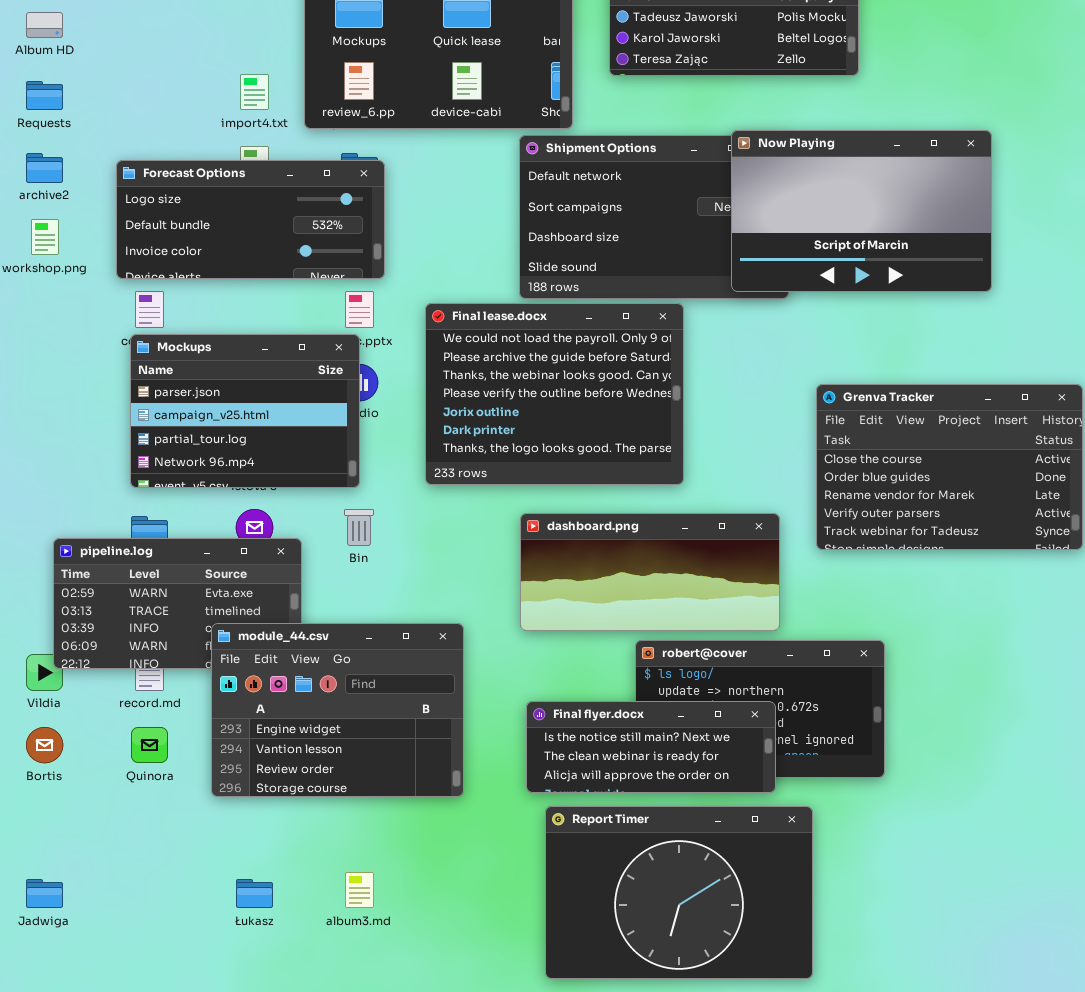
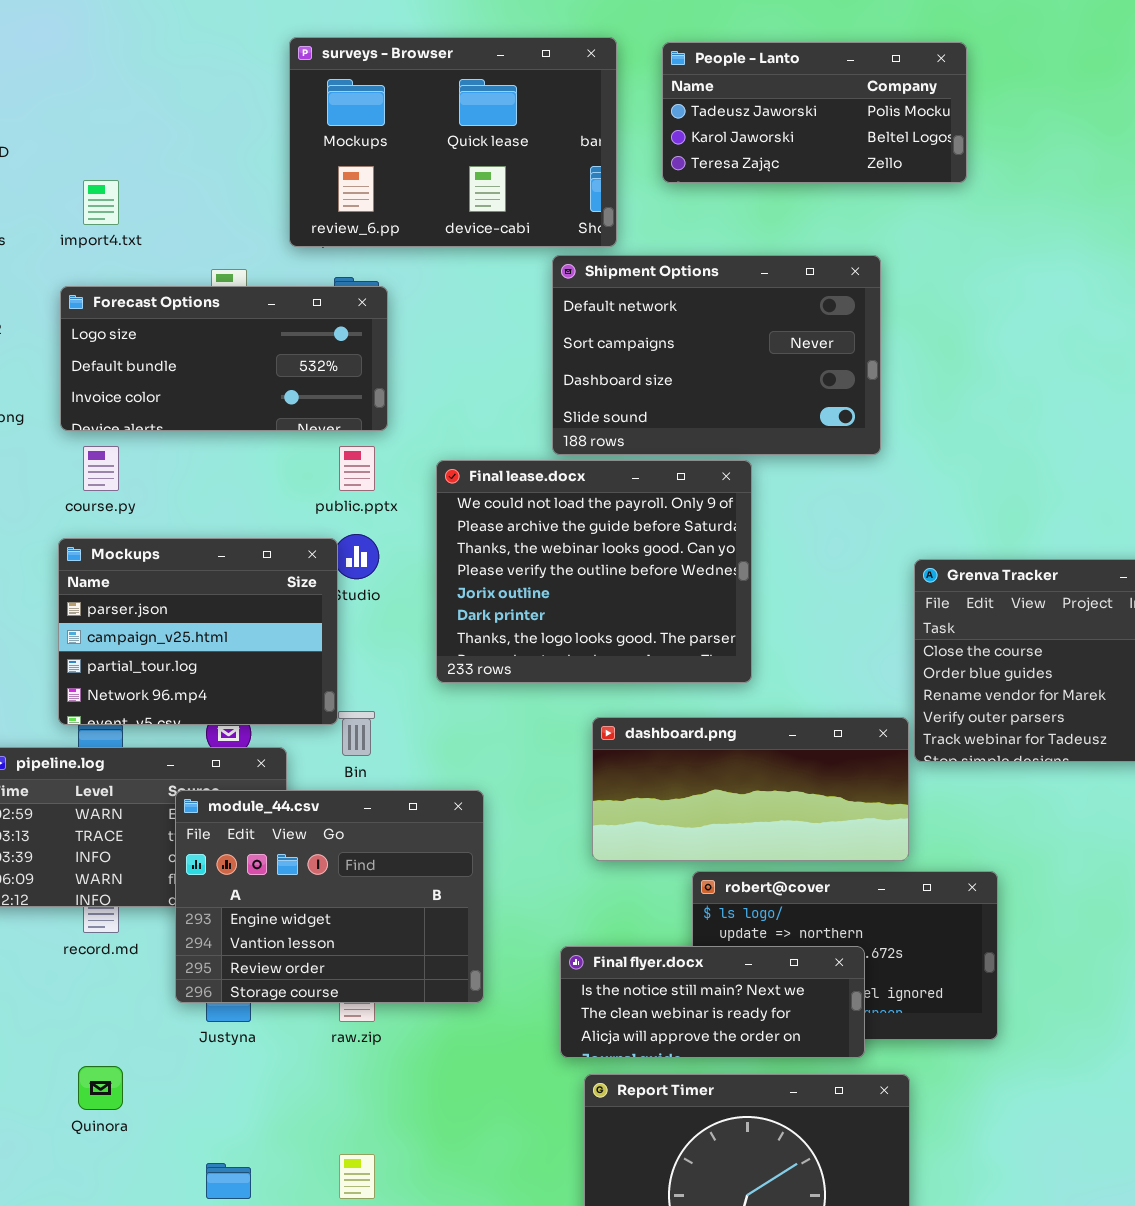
import4.txt: [240,74,269,110] -> [83,180,119,225], moved
Now Playing: [731,130,992,292] -> none, closed
Mockups: [130,334,360,488] -> [58,538,338,725], moved
dashboard.png: [520,513,780,631] -> [592,717,909,861], moved
module_44.csv: [211,623,464,797] -> [175,790,484,1003], moved
Quinora: [131,727,168,763] -> [78,1066,123,1110], moved

